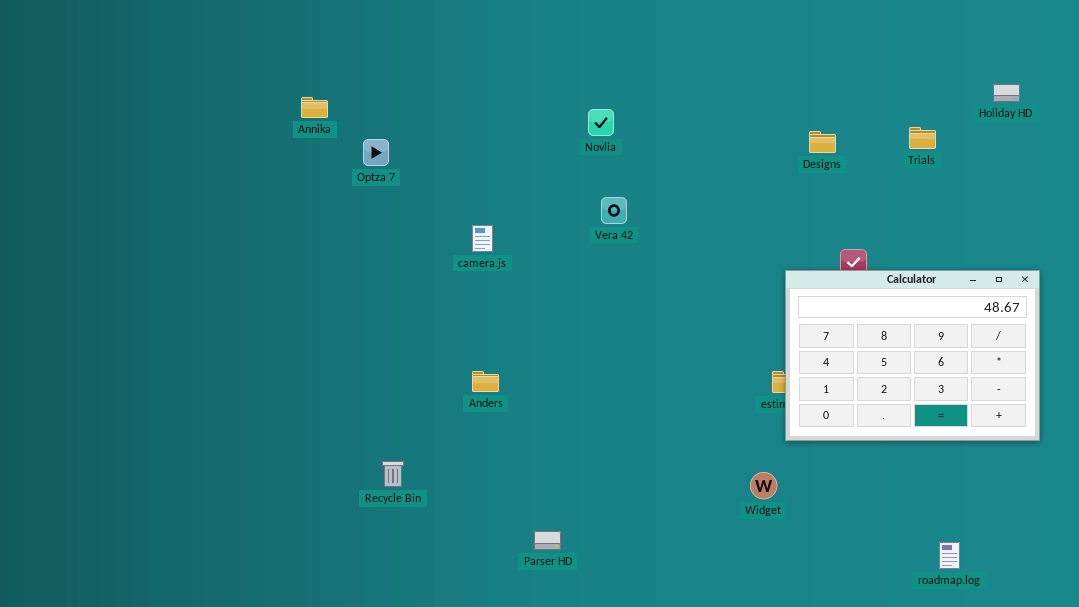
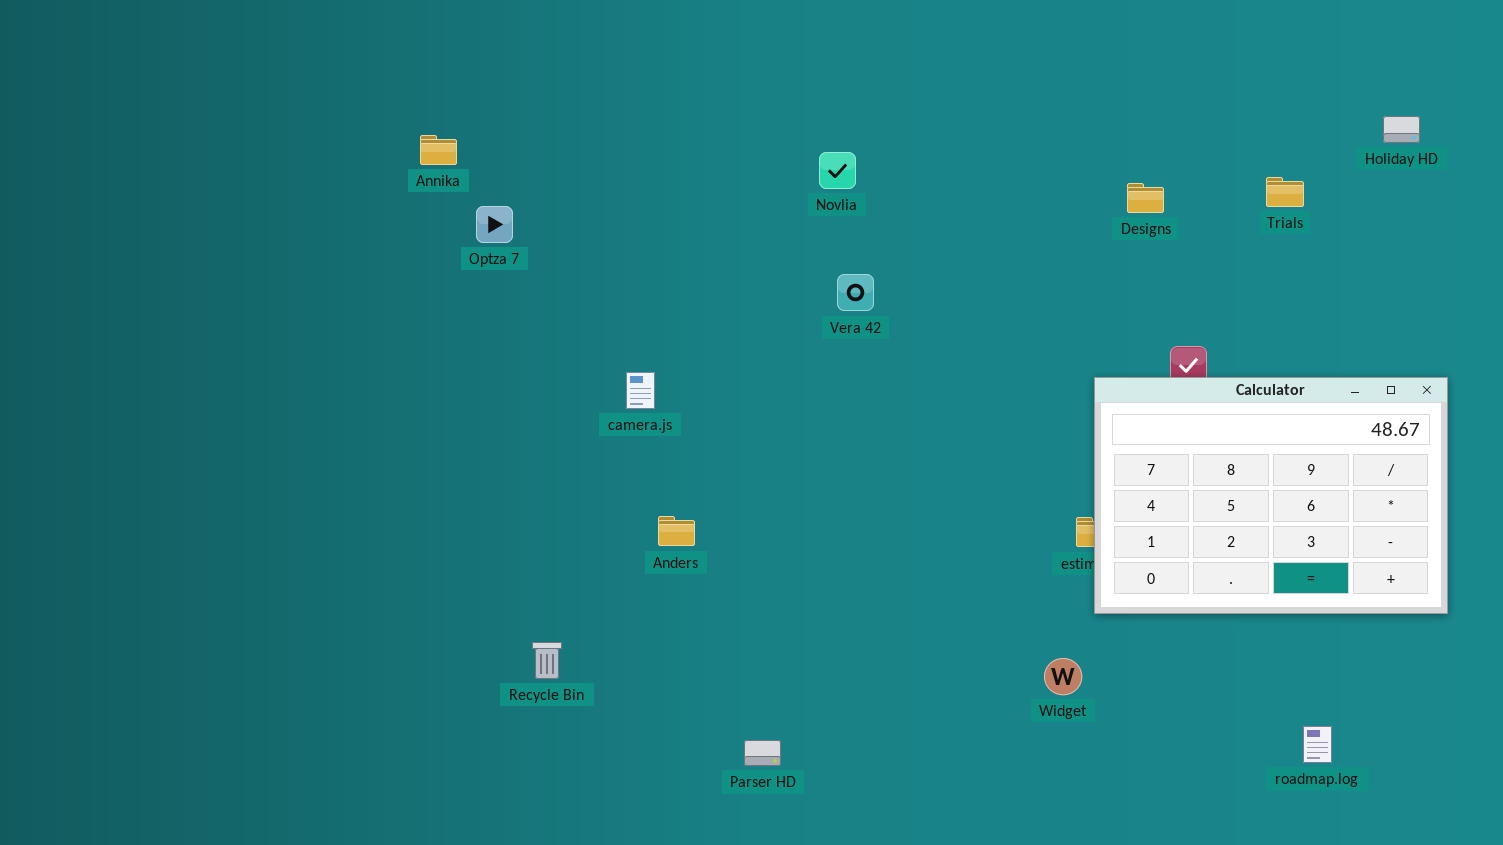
Optza 7: [363,139,389,166] -> [476,206,513,243], moved
camera.js: [472,225,493,252] -> [626,372,655,409], moved
roadmap.log: [939,542,960,569] -> [1303,726,1332,763], moved

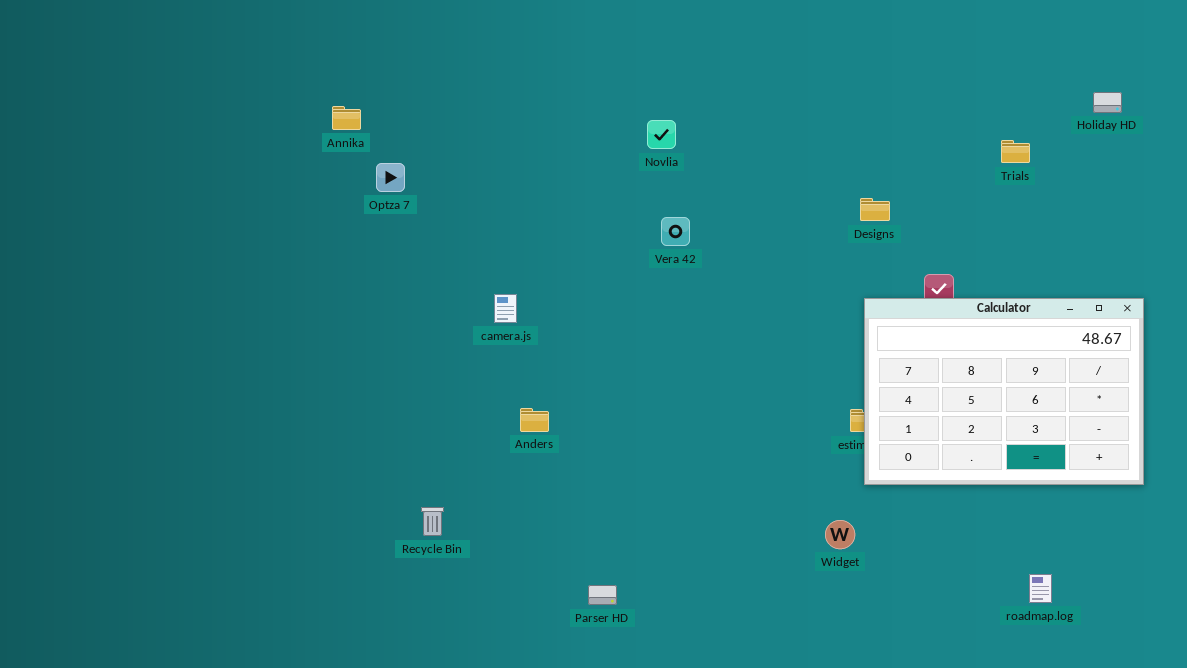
Designs: [1127,183,1164,213] -> [860,198,890,221], moved

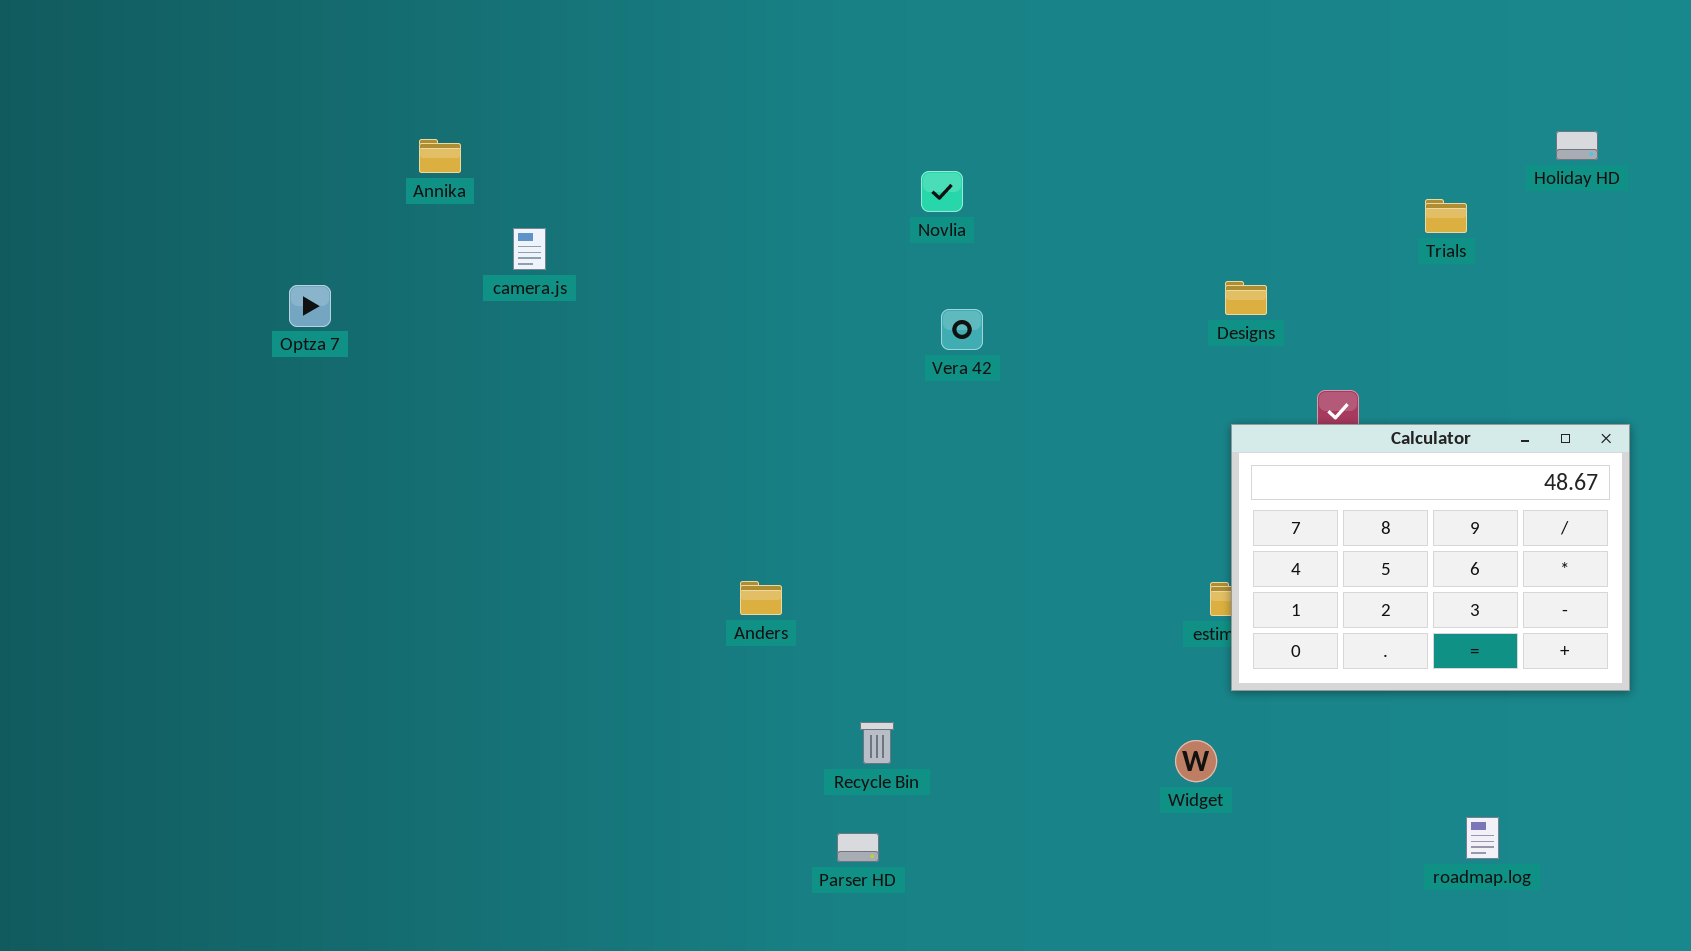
Annika: [332,106,361,130] -> [419,139,461,173], moved
Optza 7: [376,163,405,192] -> [289,285,331,327], moved
camera.js: [494,294,517,323] -> [513,228,546,270], moved
Recycle Bin: [421,507,444,536] -> [860,722,894,764], moved

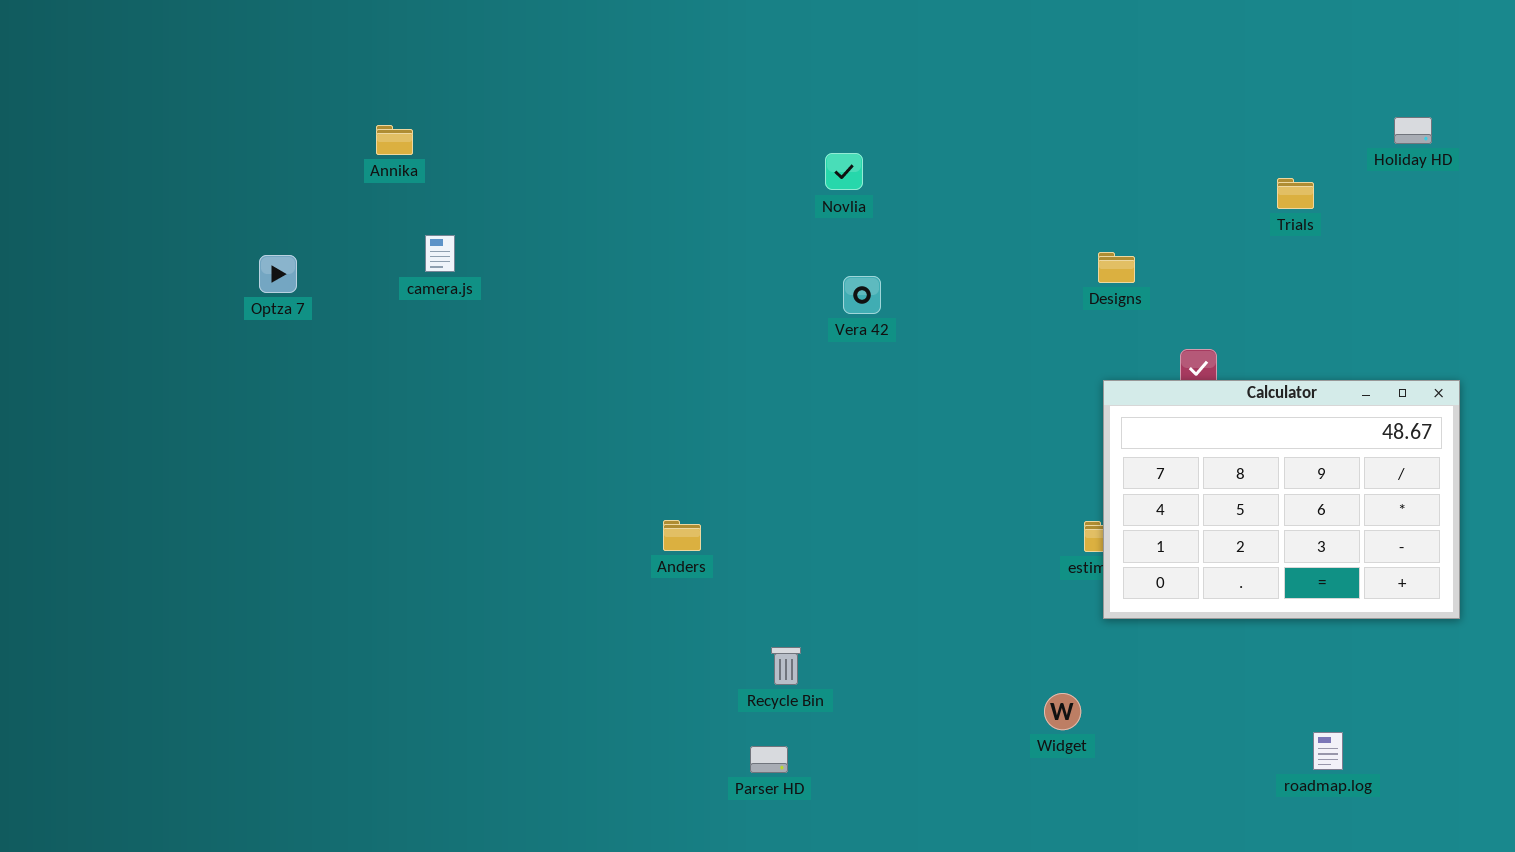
camera.js: [513,228,546,270] -> [425,235,455,272], moved
Widget: [1175,740,1217,782] -> [1044,693,1081,730], moved

